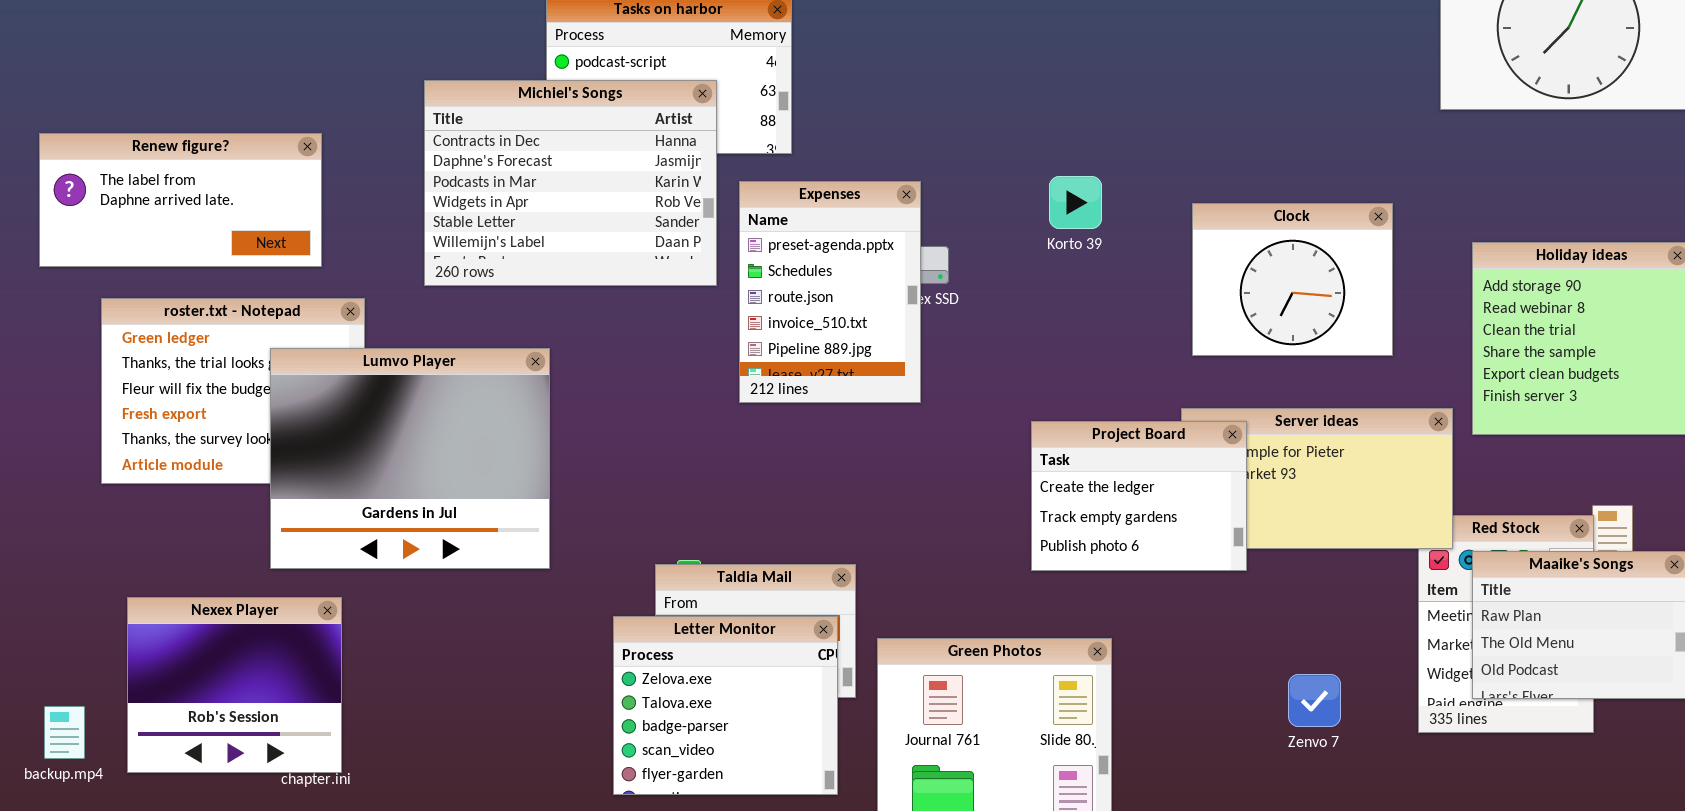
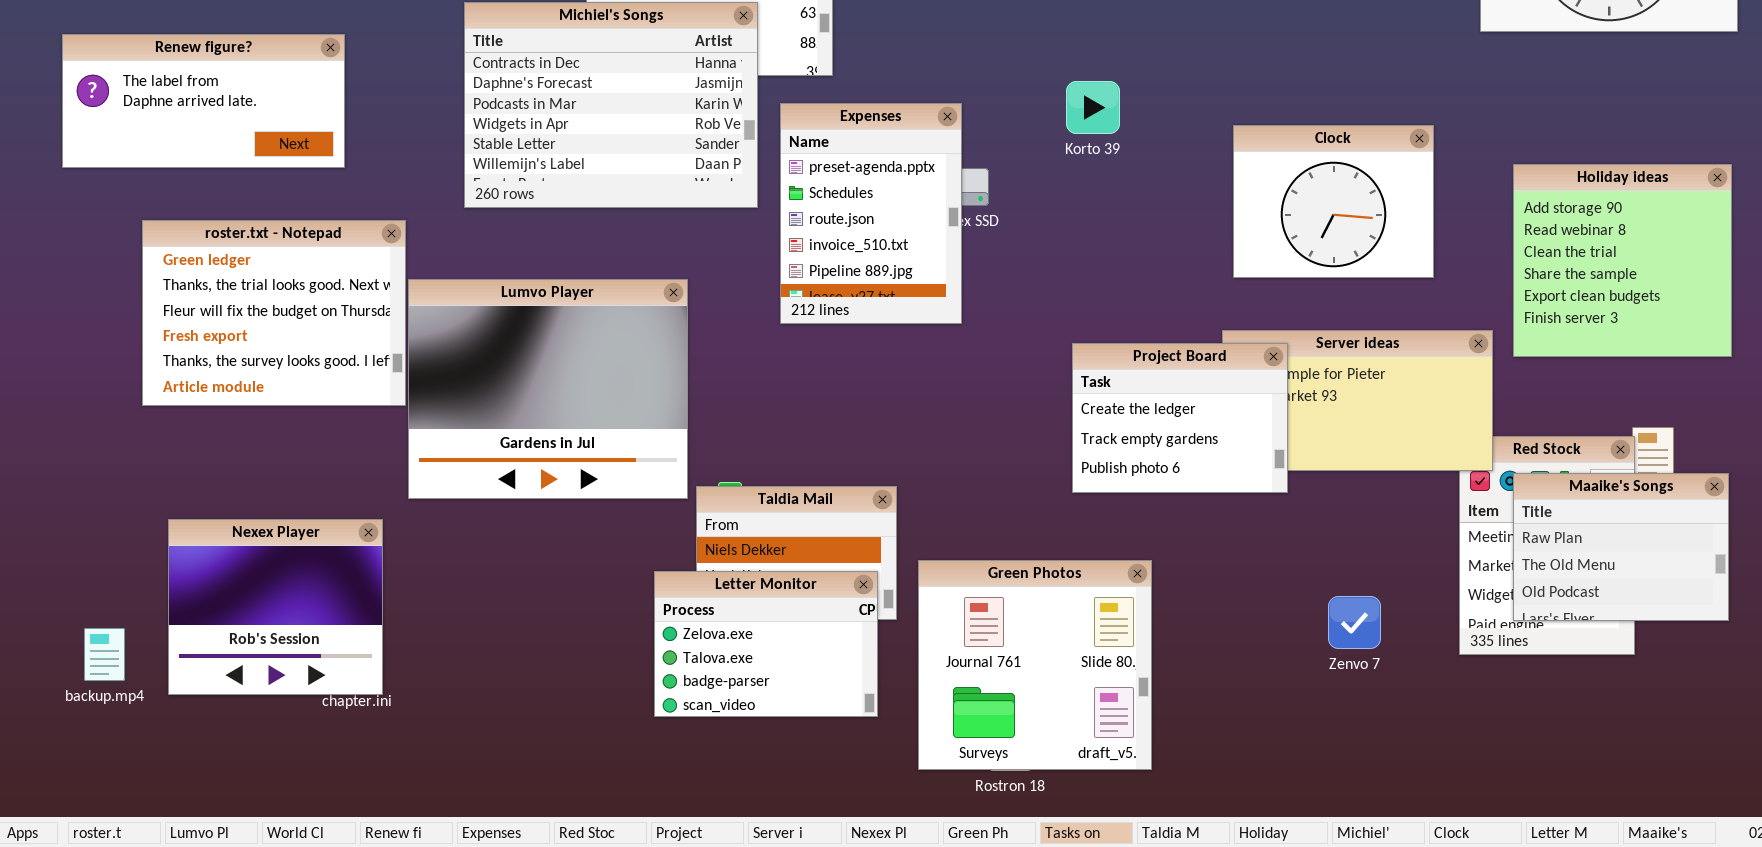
Renew figure?: [39,133,322,267] -> [62,34,345,168], moved
Korto 39: [1049,176,1102,229] -> [1066,81,1120,134], moved
Lumvo Player: [270,348,550,569] -> [408,279,688,499], moved
Letter Monitor: [613,616,838,795] -> [654,571,878,717], resized

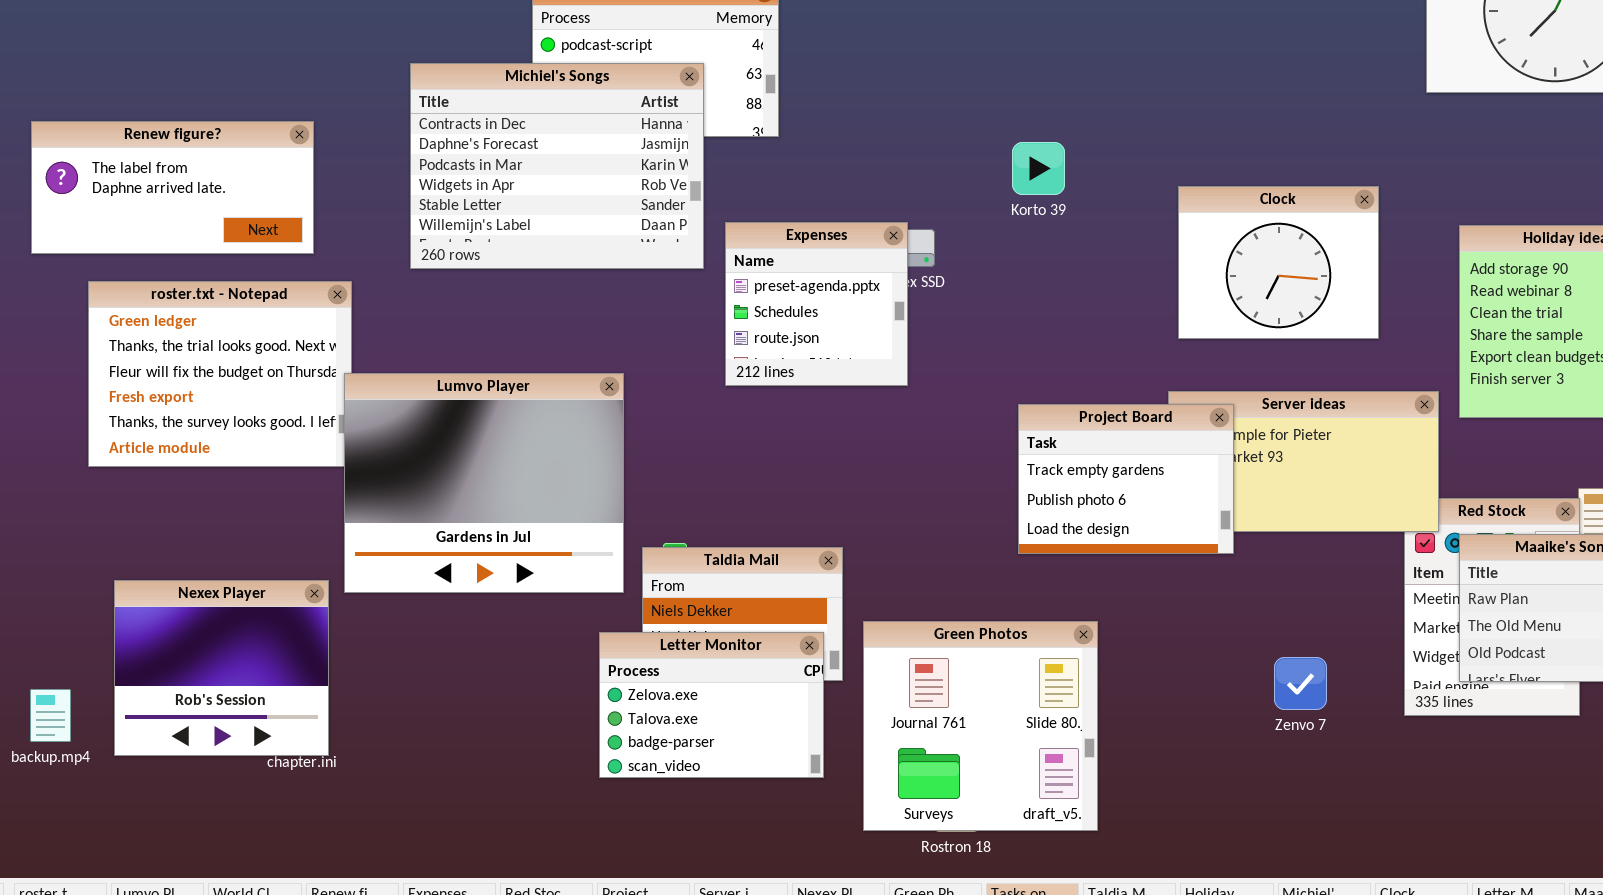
Renew figure?: [62,34,345,168] -> [31,121,314,254], moved
Expenses: [780,103,962,324] -> [725,222,908,386], resized
Lumvo Player: [408,279,688,499] -> [344,373,624,593], moved
Project Board: [1072,343,1288,493] -> [1018,404,1234,554], scrolled down 1 row

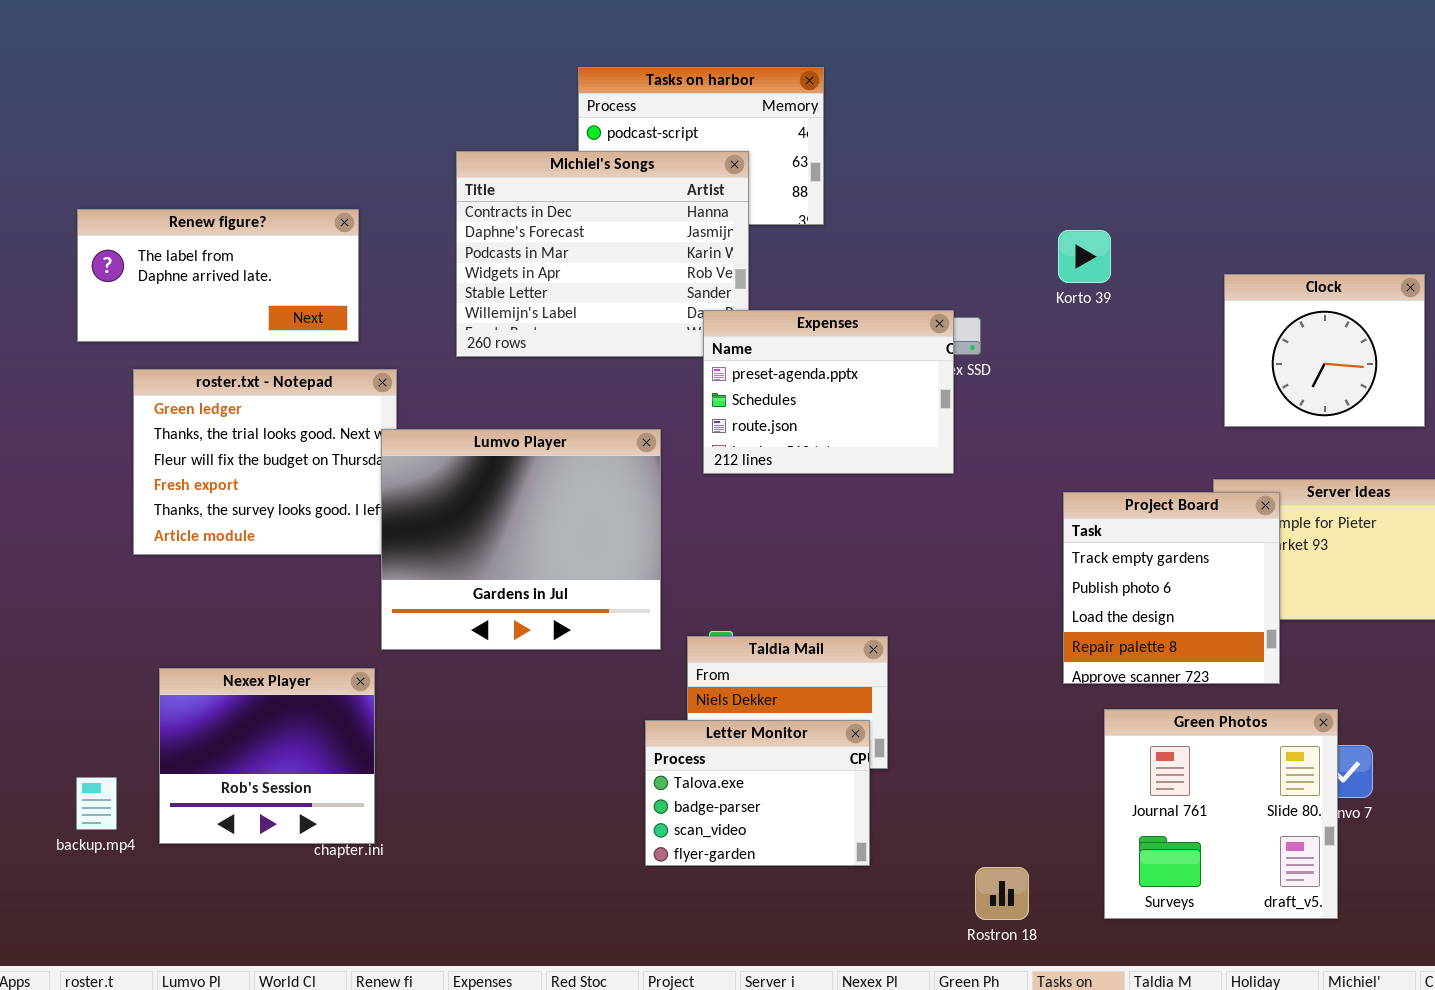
Expenses: [725,222,908,386] -> [703,310,954,474], resized
Lumvo Player: [344,373,624,593] -> [381,429,661,650], moved
Project Board: [1018,404,1234,554] -> [1063,492,1280,684], resized
Green Photos: [863,621,1098,831] -> [1104,709,1338,919], moved
Letter Monitor: [599,632,824,778] -> [645,720,870,866], scrolled down 1 row

